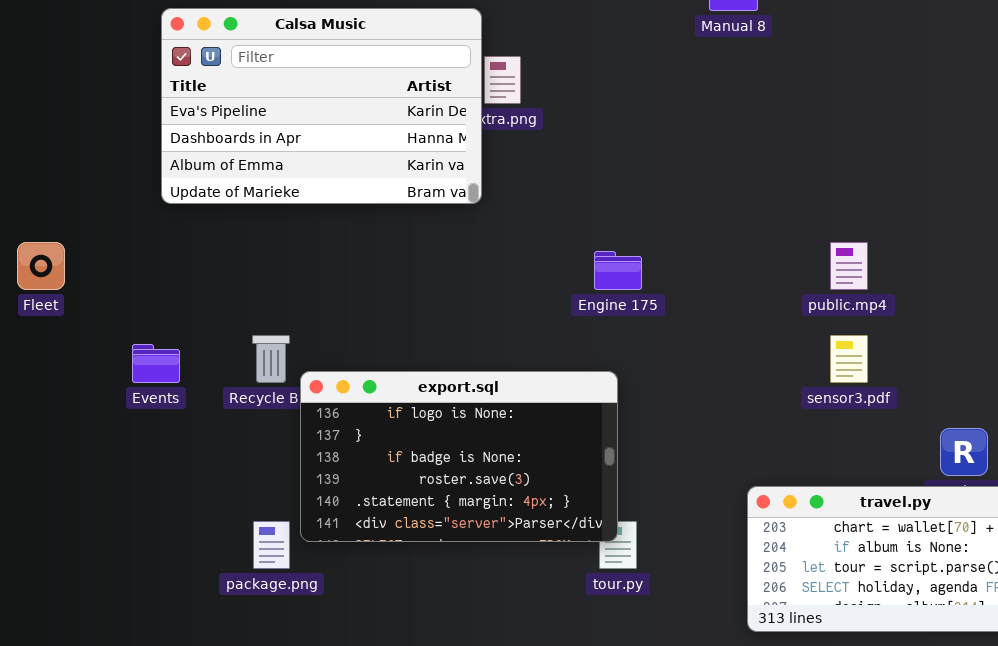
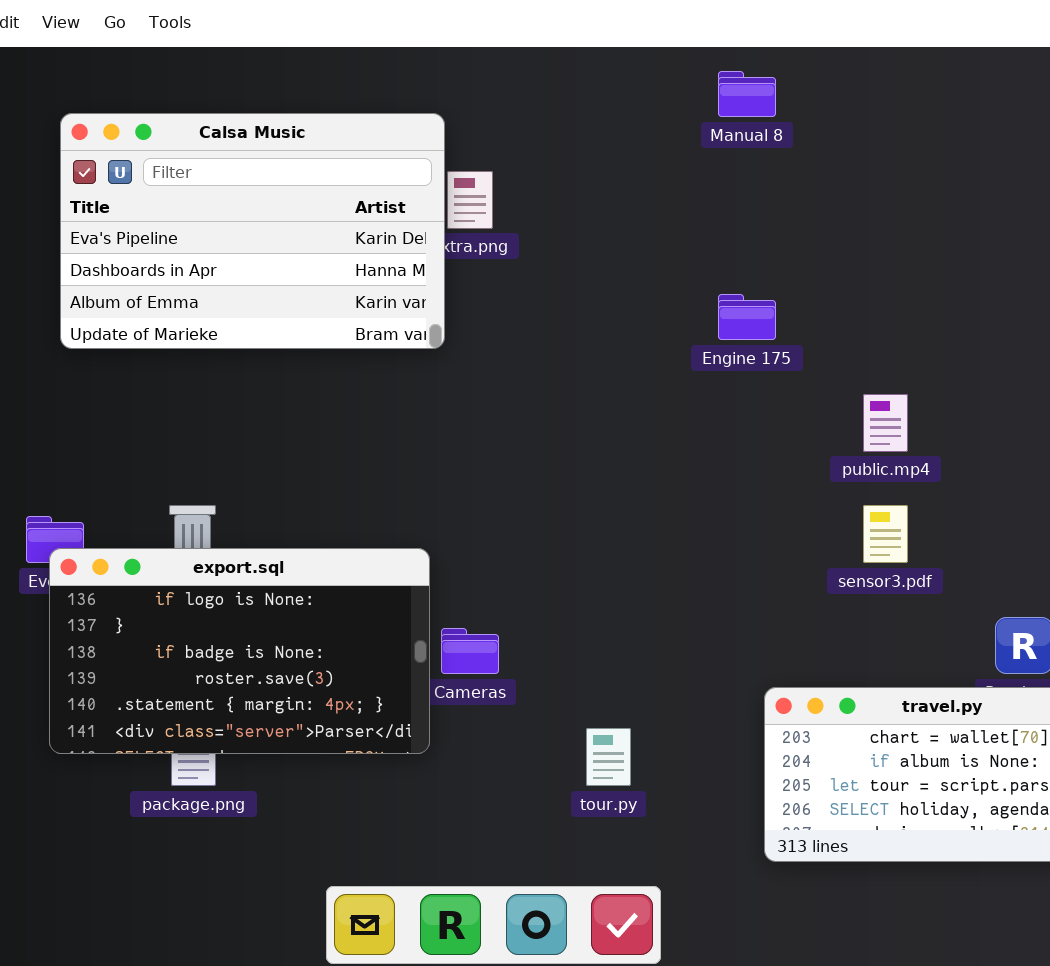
Engine 175: [594,251,642,290] -> [718,294,776,340], moved
export.sql: [300,371,618,542] -> [49,548,430,754], moved

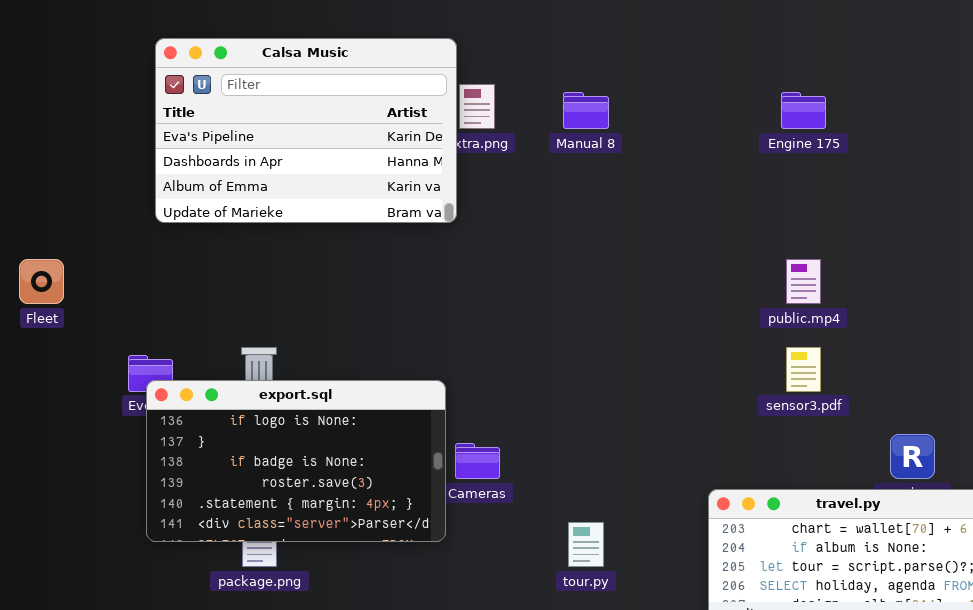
Manual 8: [718,71,776,117] -> [563,92,609,129], moved
Engine 175: [718,294,776,340] -> [781,92,826,129], moved

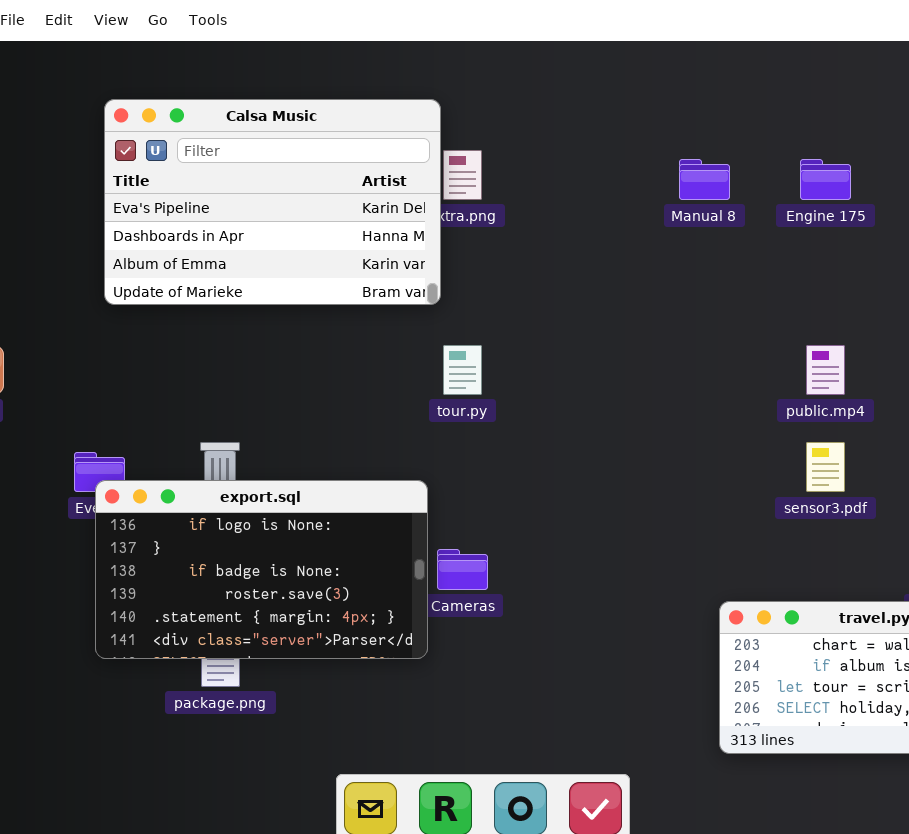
Manual 8: [563,92,609,129] -> [679,159,730,200], moved
tour.py: [568,522,604,567] -> [443,345,482,395], moved

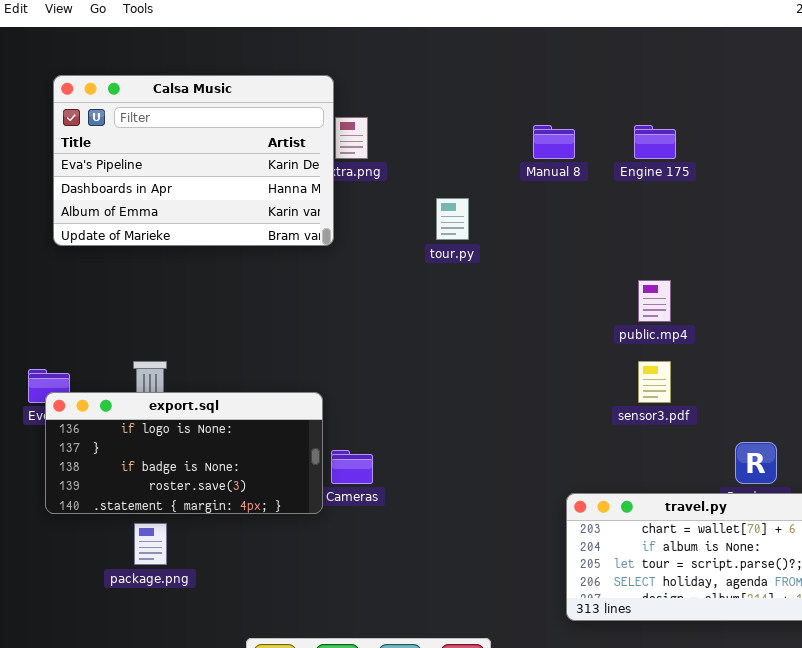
tour.py: [443,345,482,395] -> [436,198,469,240], moved
export.sql: [95,480,428,659] -> [45,392,323,514], resized

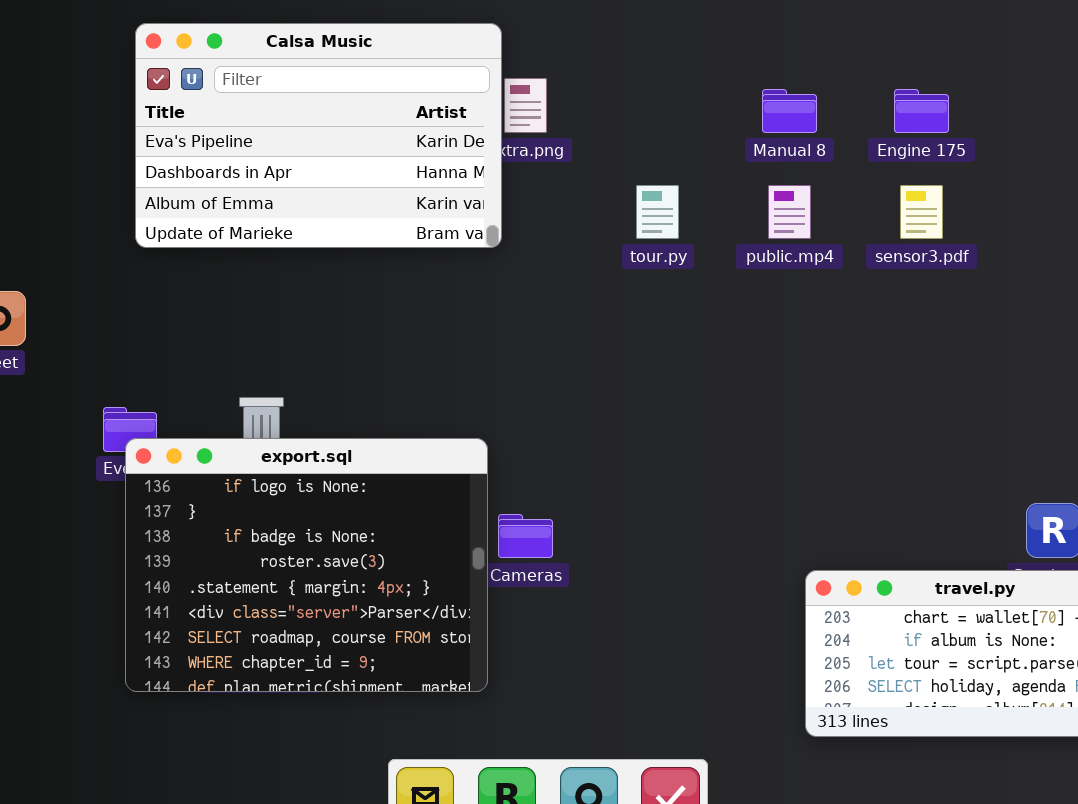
public.mp4: [638,280,671,322] -> [768,185,811,239], moved
sensor3.pdf: [638,361,671,403] -> [900,185,943,239], moved
export.sql: [45,392,323,514] -> [125,438,488,692], resized

